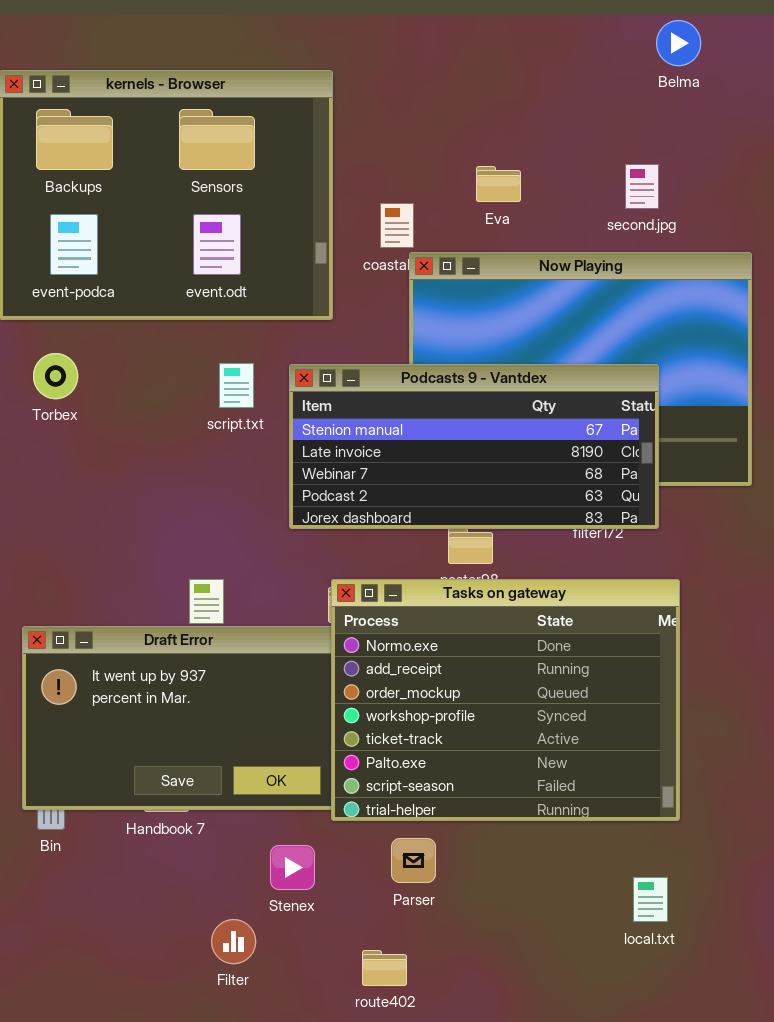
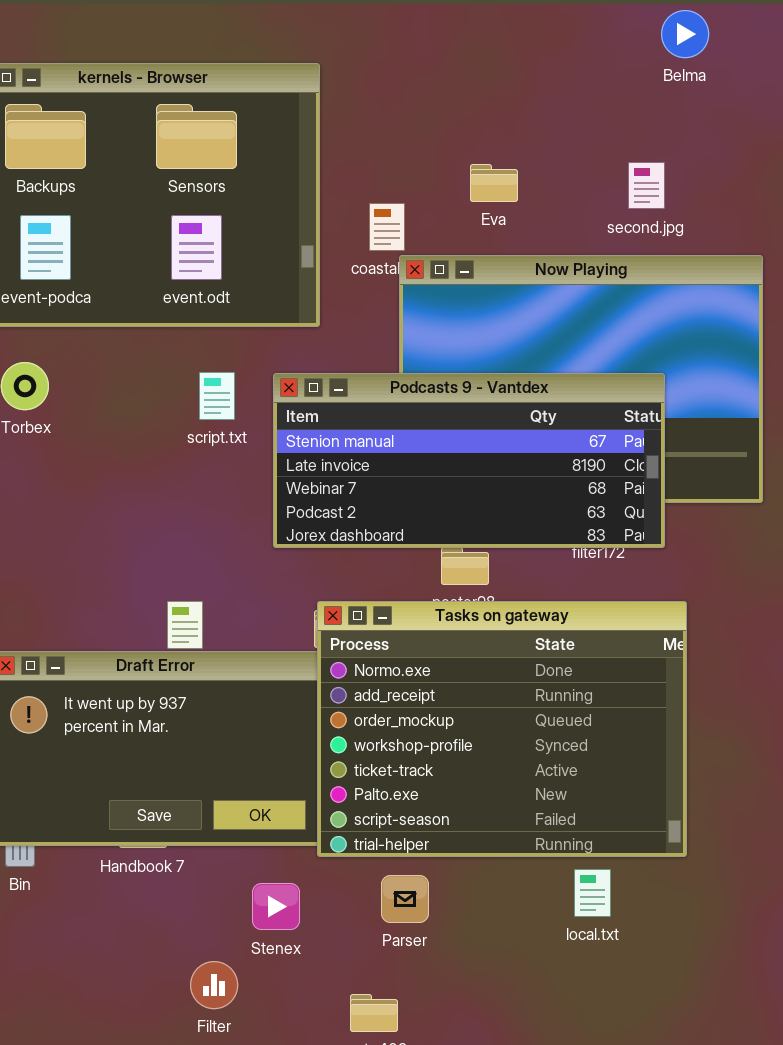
local.txt: [633,877,668,922] -> [574,869,611,917], moved

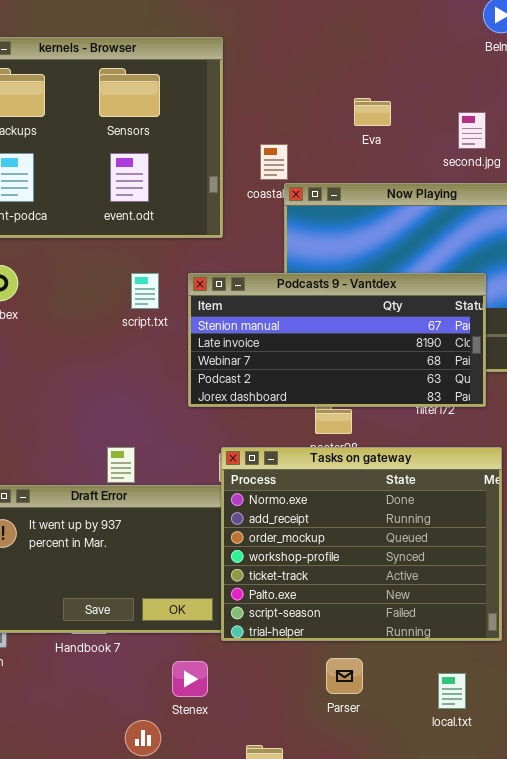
Eva: [470,164,518,202] -> [354,98,391,126], moved
local.txt: [574,869,611,917] -> [438,673,466,709], moved
Parser: [381,875,429,923] -> [326,658,363,694], moved

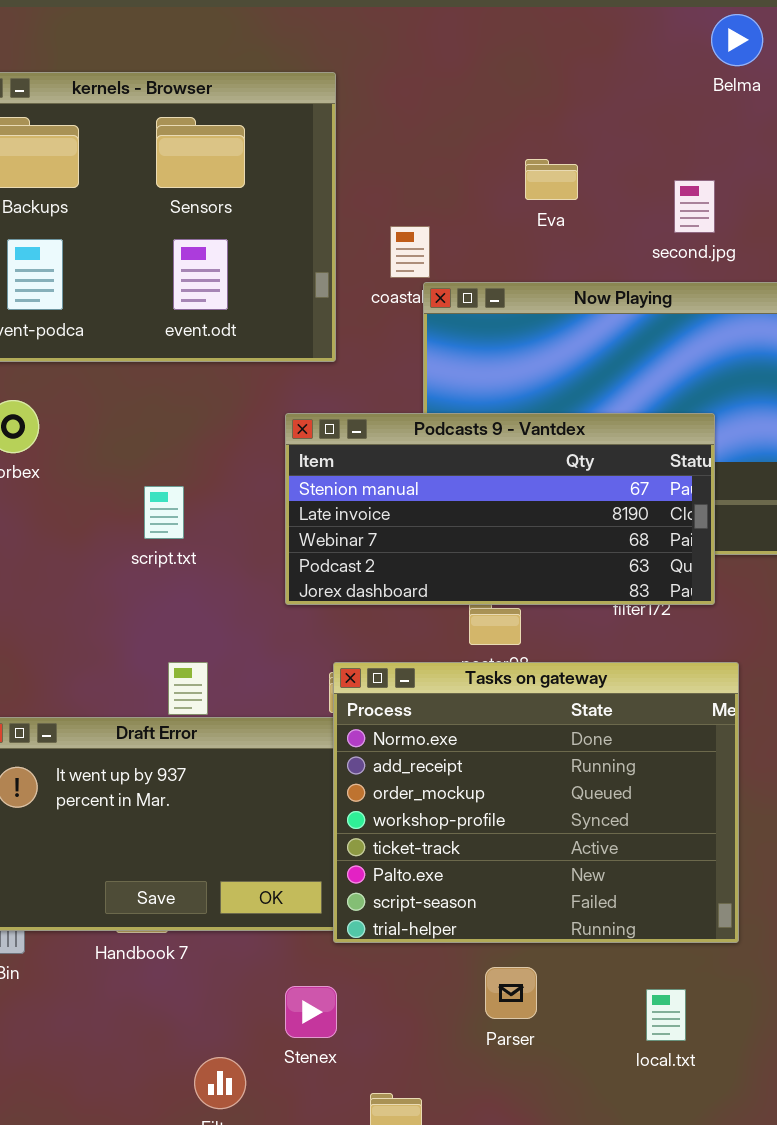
script.txt: [131,273,159,309] -> [144,486,184,539], moved
Stenex: [172,661,208,697] -> [285,986,337,1038], moved

